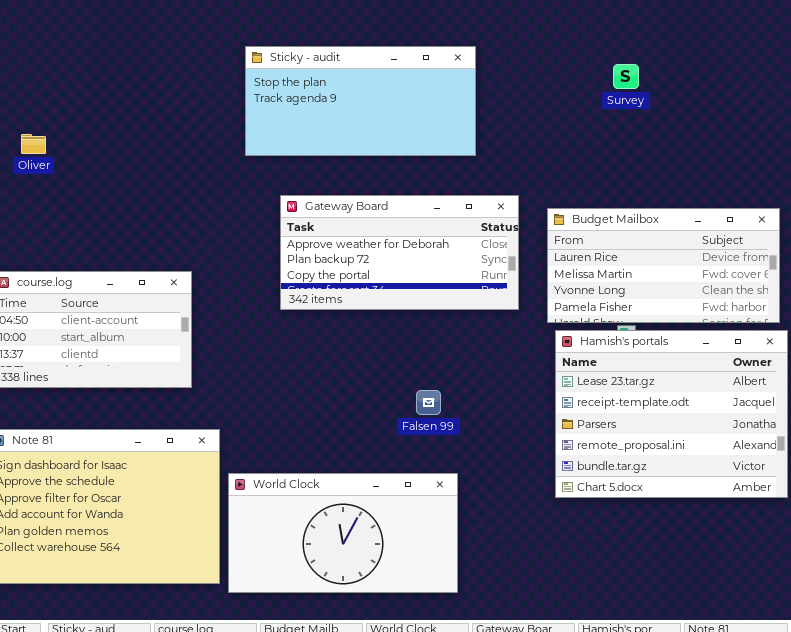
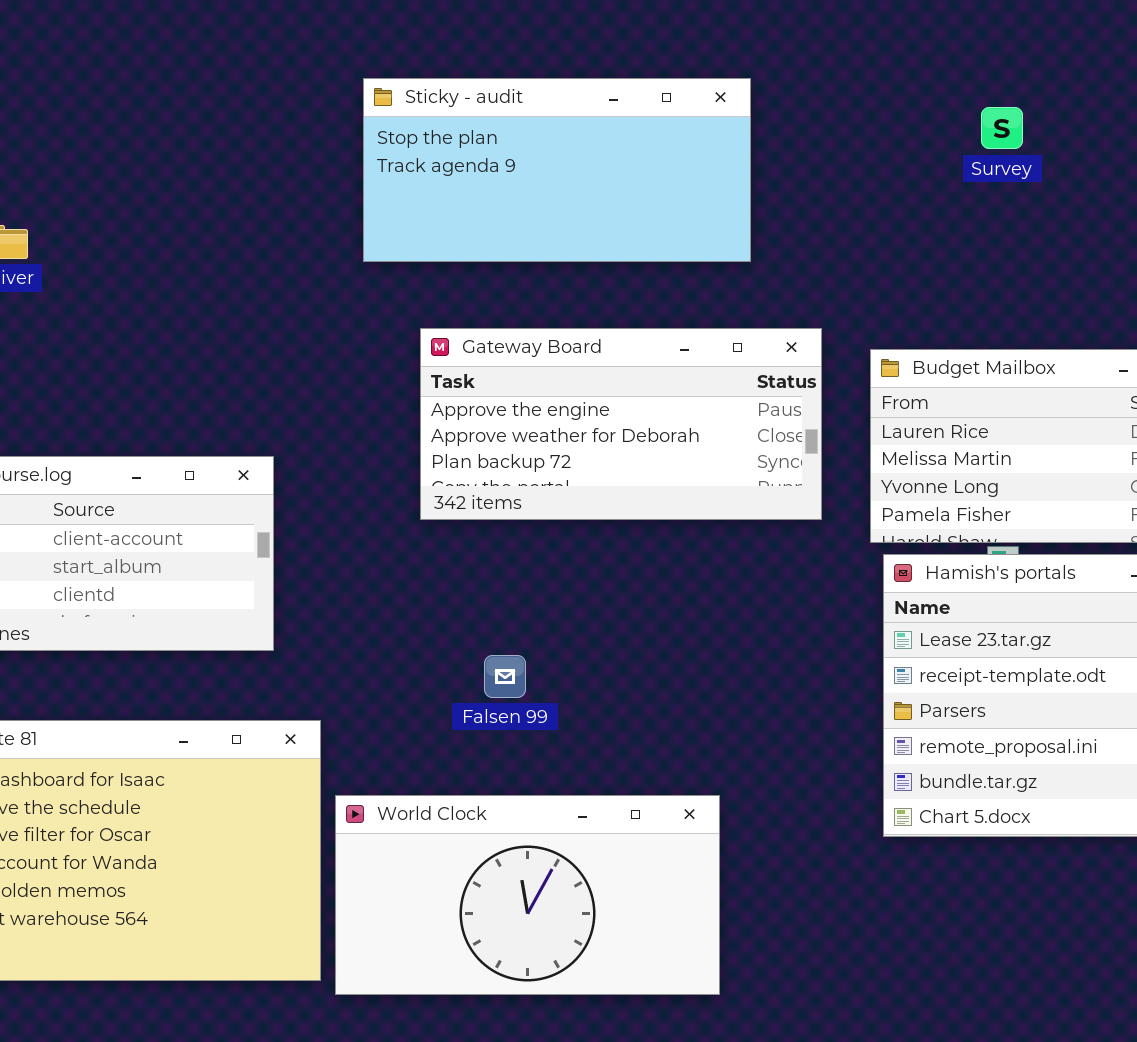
Gateway Board: [280,195,519,310] -> [420,328,822,520], scrolled up 1 row
Falsen 99: [416,390,441,415] -> [484,655,526,698], moved

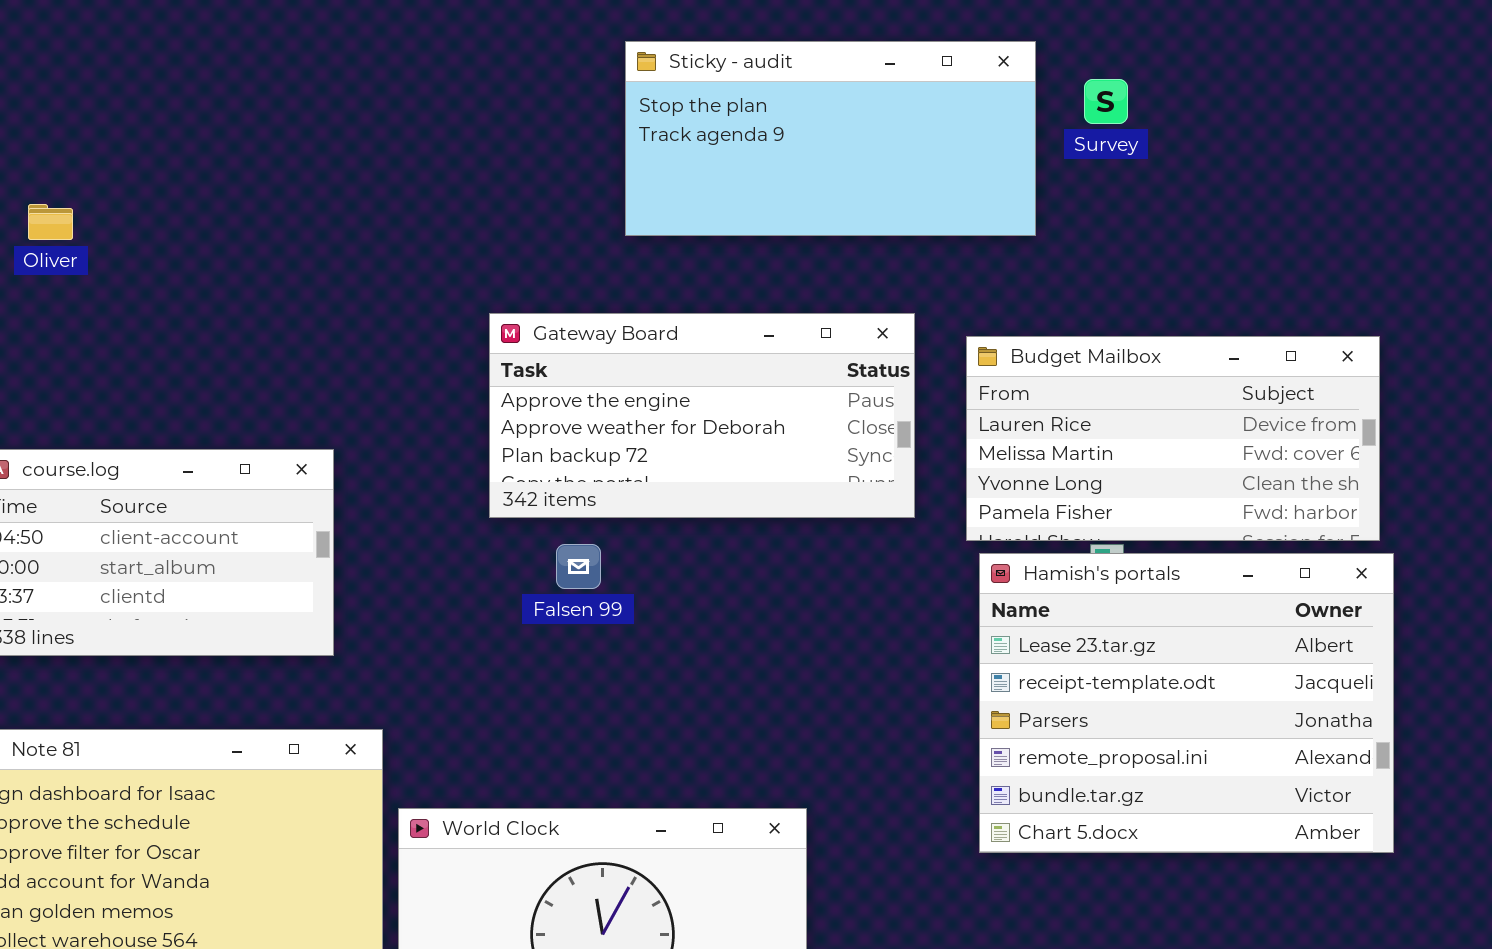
Sticky - audit: [363,78,751,262] -> [625,41,1036,236], moved
Falsen 99: [484,655,526,698] -> [556,544,601,589], moved

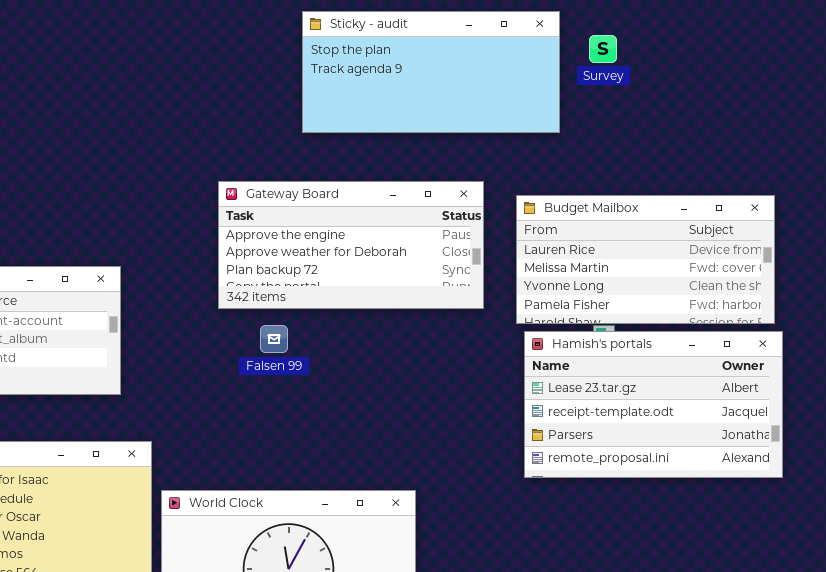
Hamish's portals: [979,553,1394,853] -> [524,331,783,478], resized

